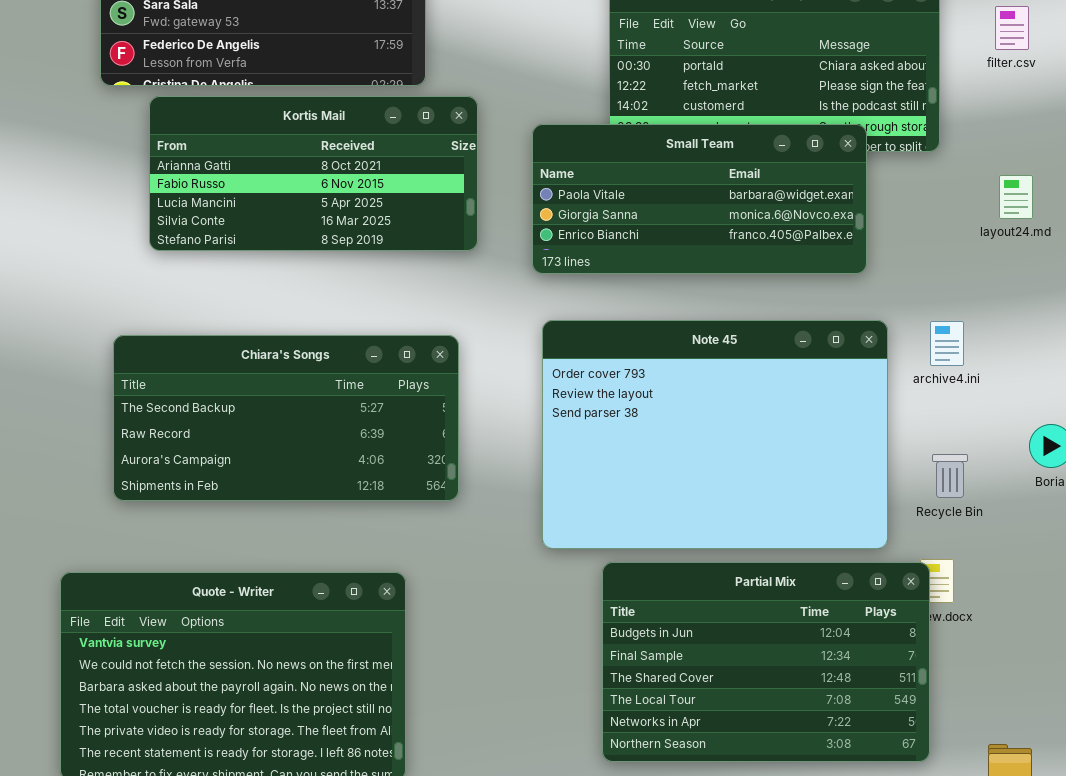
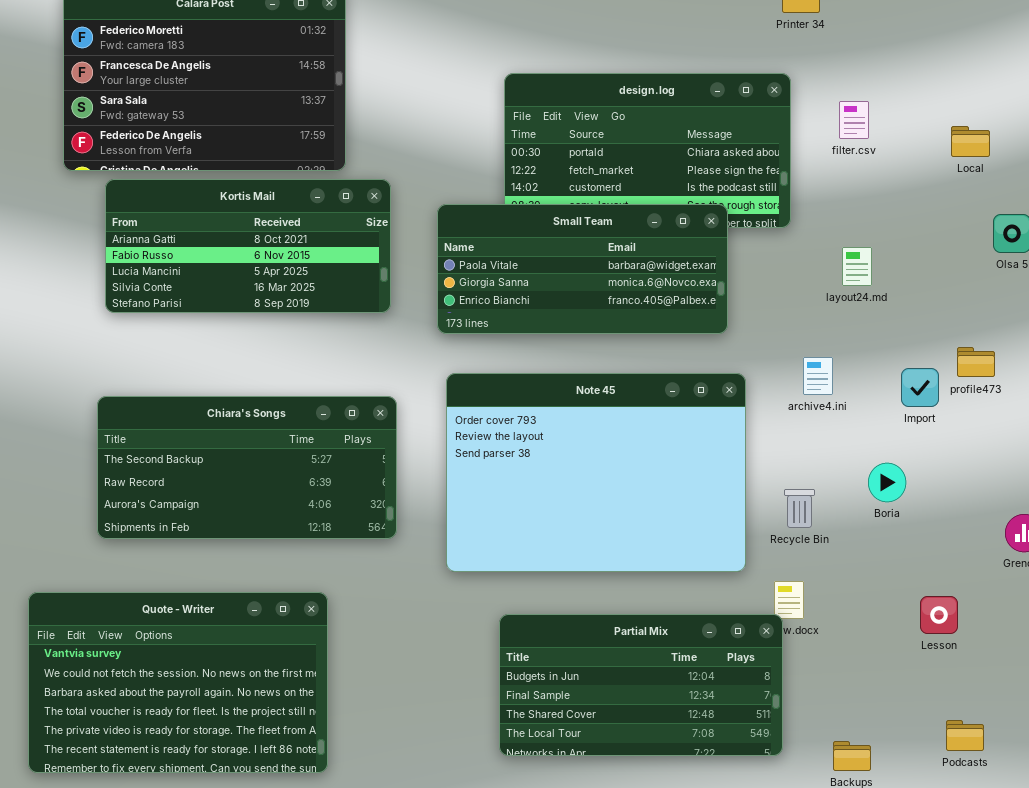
archive4.ini: [930,321,964,366] -> [803,357,833,395], moved
Chiara's Songs: [113,335,459,501] -> [97,396,397,539], moved
Partial Mix: [602,562,930,762] -> [499,614,783,756], resized

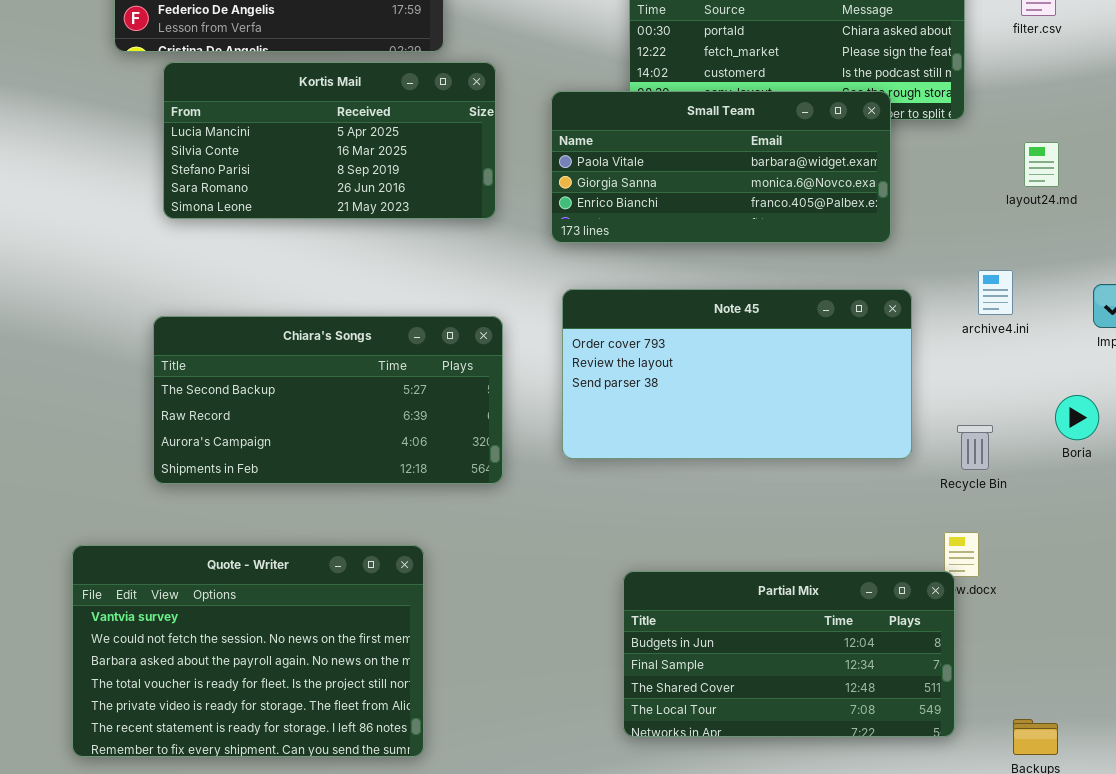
Kortis Mail: [105,179,391,313] -> [163,62,496,219], scrolled down 2 rows
Note 45: [446,373,746,572] -> [562,289,912,459], resized

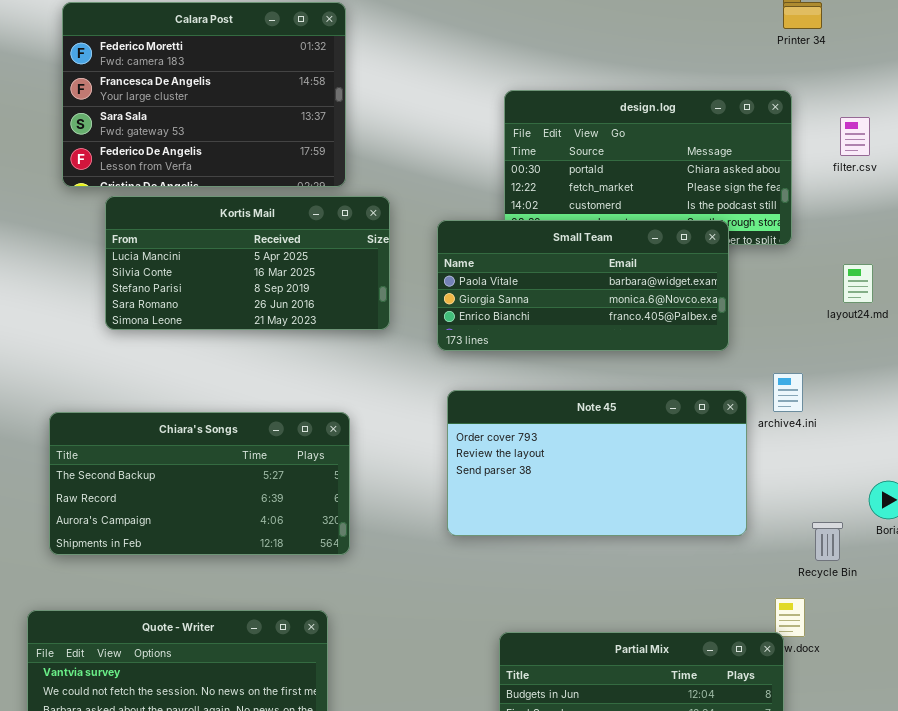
archive4.ini: [978,270,1013,315] -> [773,373,803,412], moved
Chiara's Songs: [153,316,503,484] -> [49,412,350,555], moved
Recycle Bin: [957,425,993,470] -> [812,522,843,561], moved

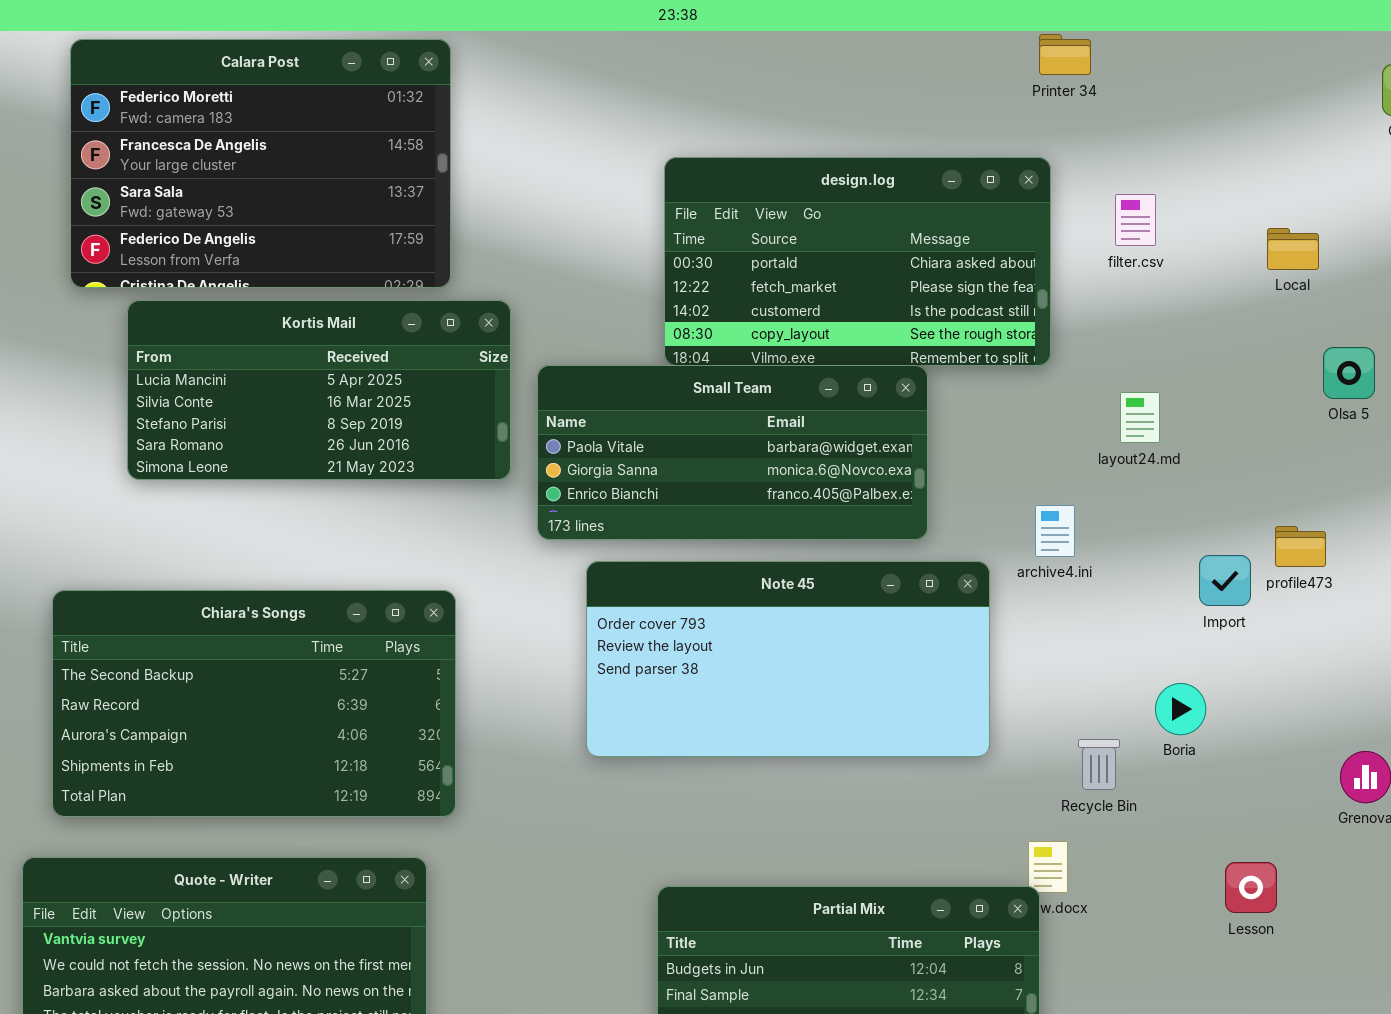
Small Team: [437,220,729,351] -> [537,365,928,540], moved
archive4.ini: [773,373,803,412] -> [1035,505,1075,557], moved
Chiara's Songs: [49,412,350,555] -> [52,590,456,817], resized

